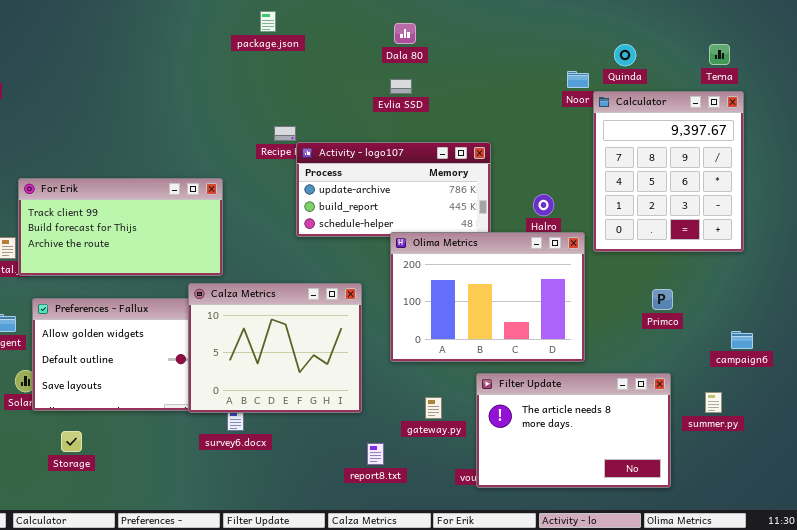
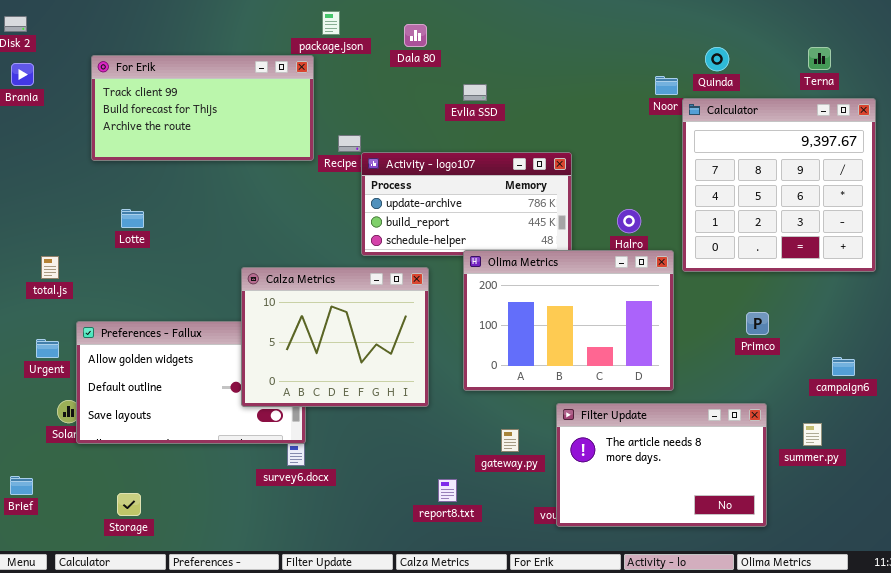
Dala 80: [394,23,416,44] -> [404,24,427,47], moved
Calculator: [593,91,744,252] -> [682,98,876,272], resized
For Erik: [18,178,223,276] -> [91,55,314,161], moved
Calza Metrics: [188,283,362,413] -> [241,267,429,407], moved
Storage: [61,431,82,452] -> [117,493,141,516], moved

